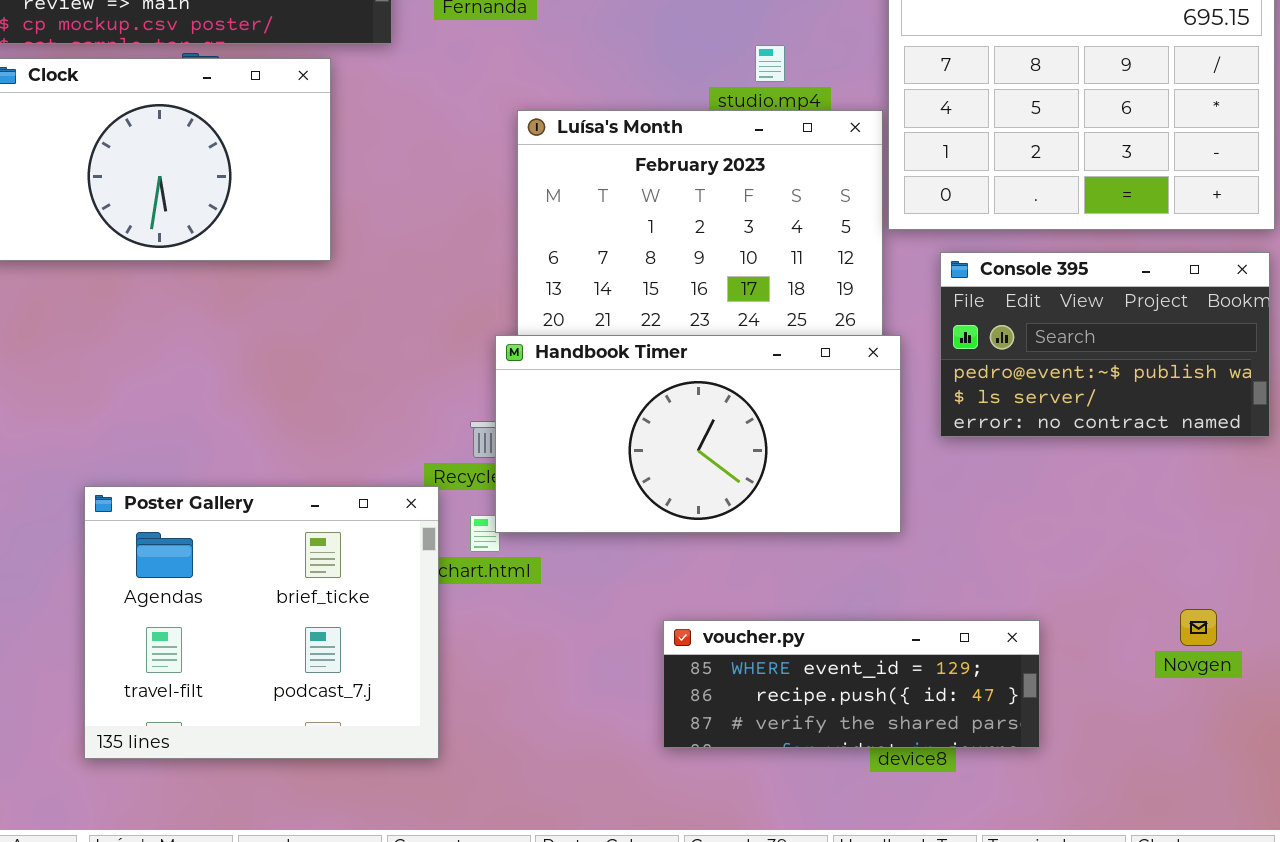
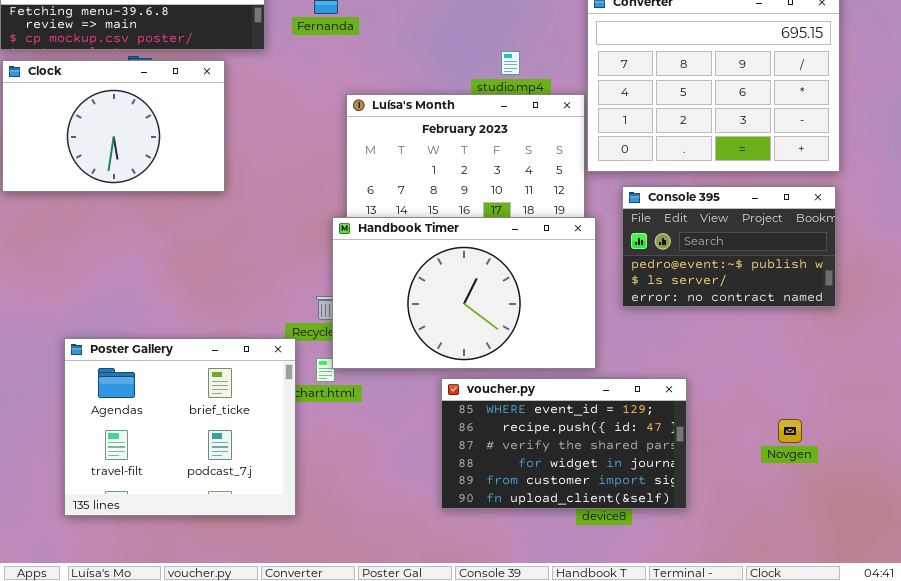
Handbook Timer: [495,335,901,533] -> [332,217,596,369], resized
voucher.py: [663,620,1040,748] -> [441,378,687,509], resized

